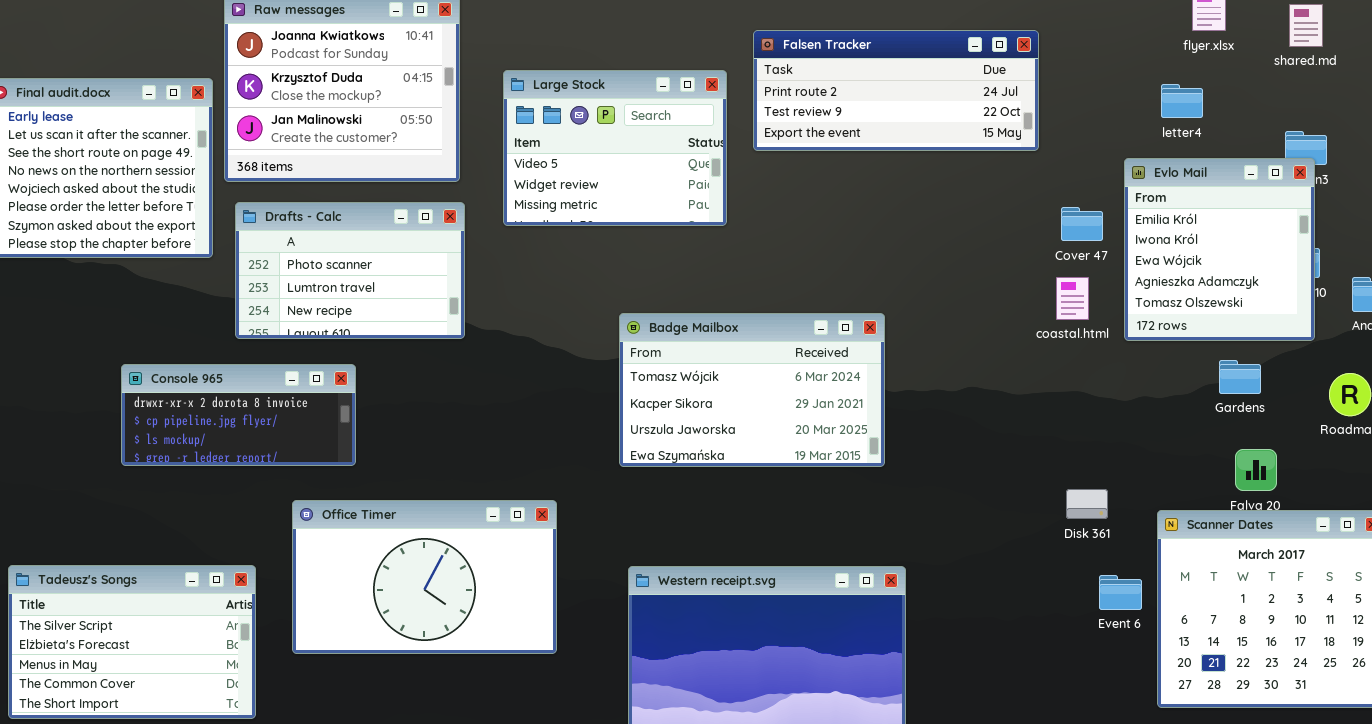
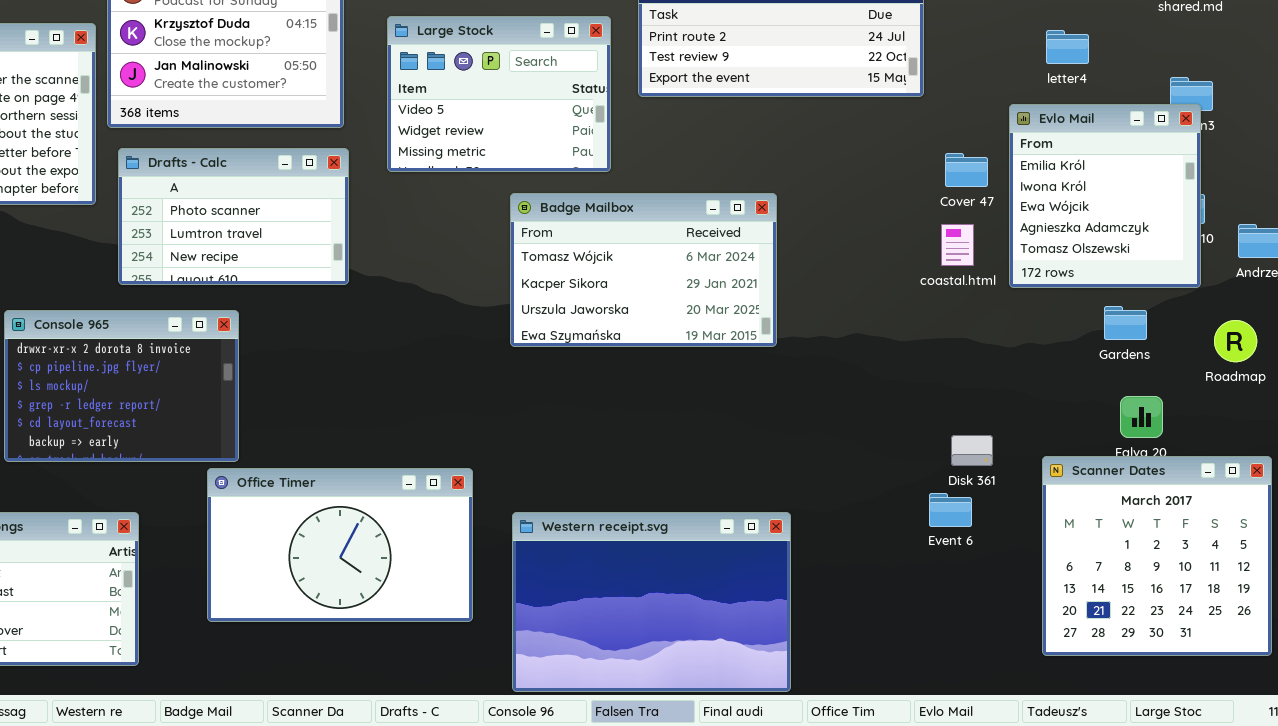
Badge Mailbox: [619,313,885,467] -> [510,193,777,347], moved
Console 965: [121,364,356,466] -> [4,310,239,462], resized
Office Timer: [292,500,557,654] -> [207,468,473,622], moved
Event 6: [1099,575,1142,610] -> [929,493,972,527], moved

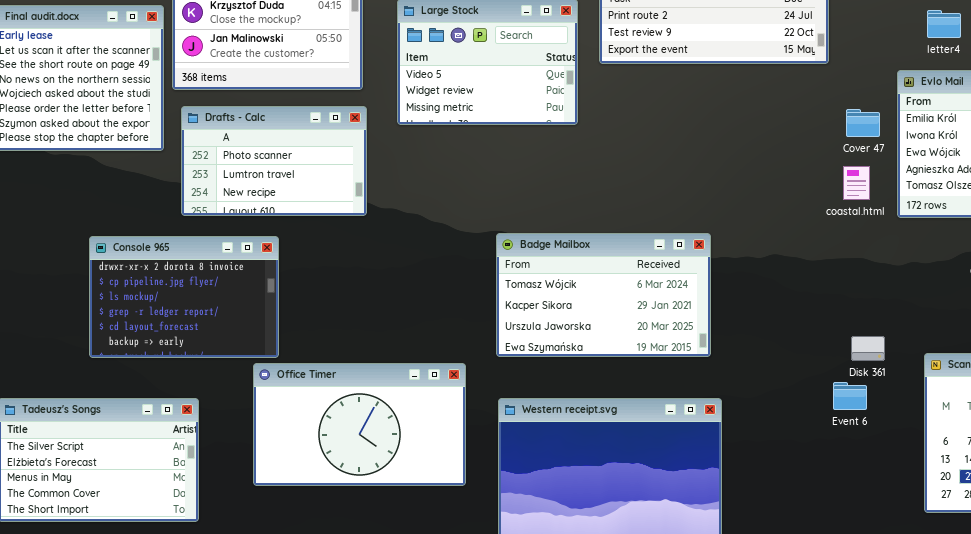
Badge Mailbox: [510,193,777,347] -> [496,233,711,357], moved

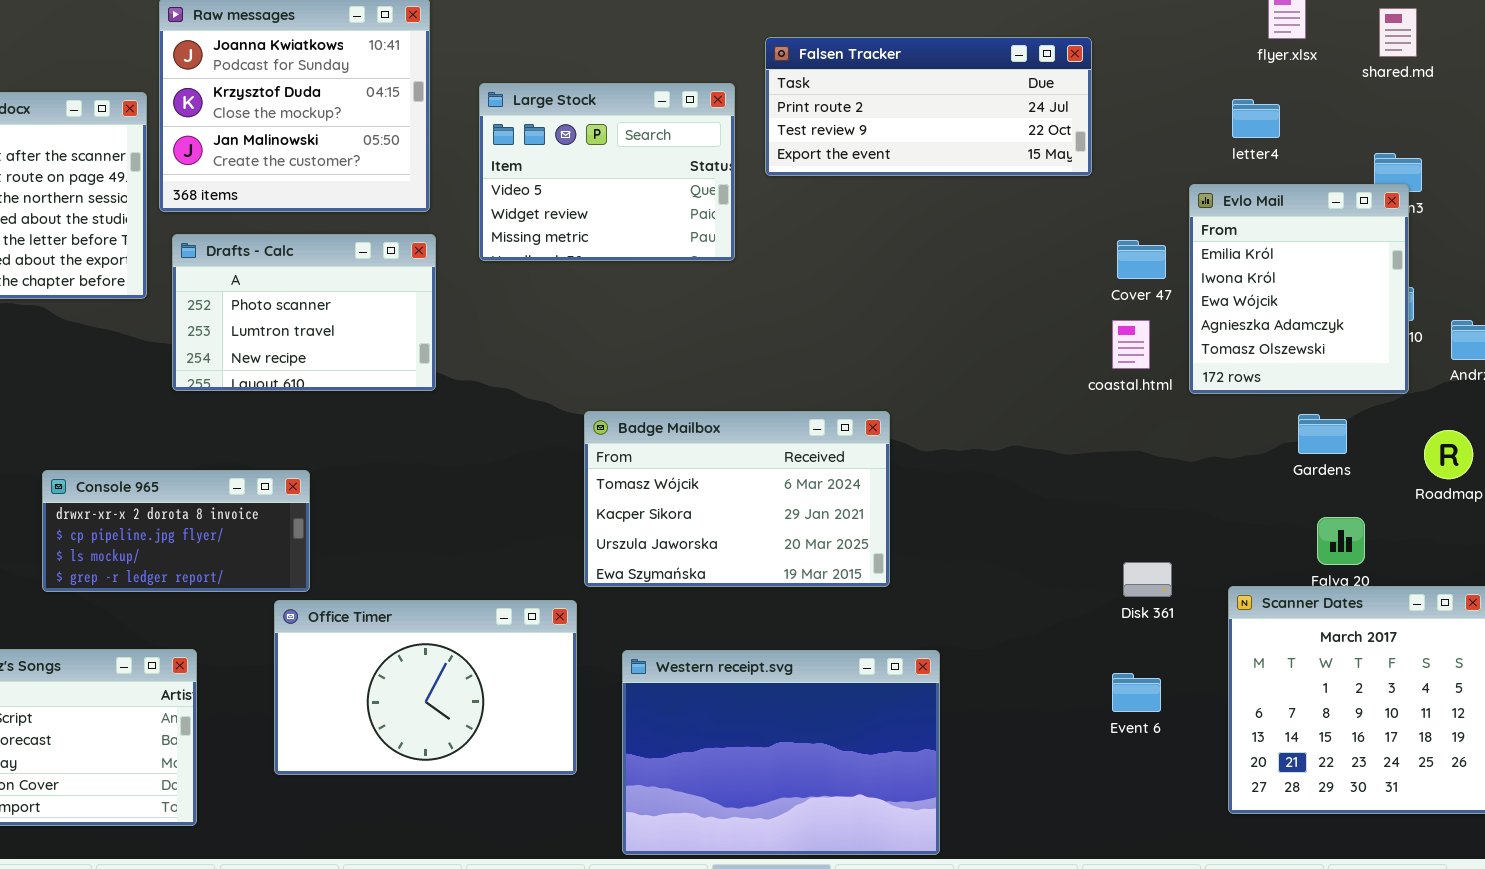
Badge Mailbox: [496,233,711,357] -> [584,411,890,587], moved
Console 965: [89,236,279,358] -> [42,470,310,592], resized
Event 6: [833,382,867,410] -> [1112,673,1161,712], moved

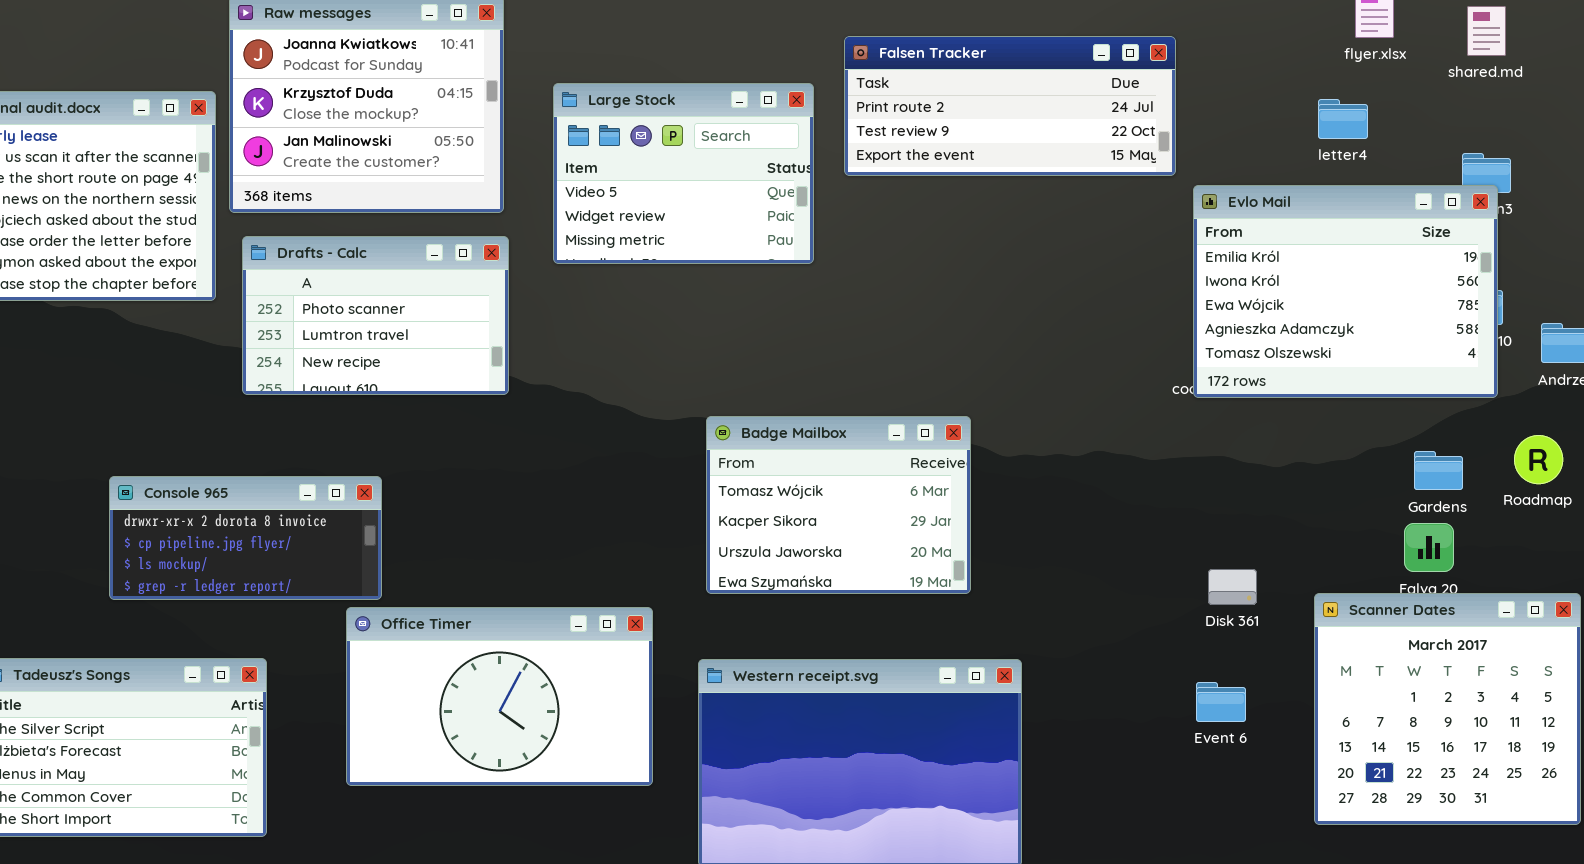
Evlo Mail: [1189,184,1409,394] -> [1193,185,1498,398], resized
Badge Mailbox: [584,411,890,587] -> [706,416,971,594], resized
Gardens: [1298,414,1347,454] -> [1414,451,1463,490], moved

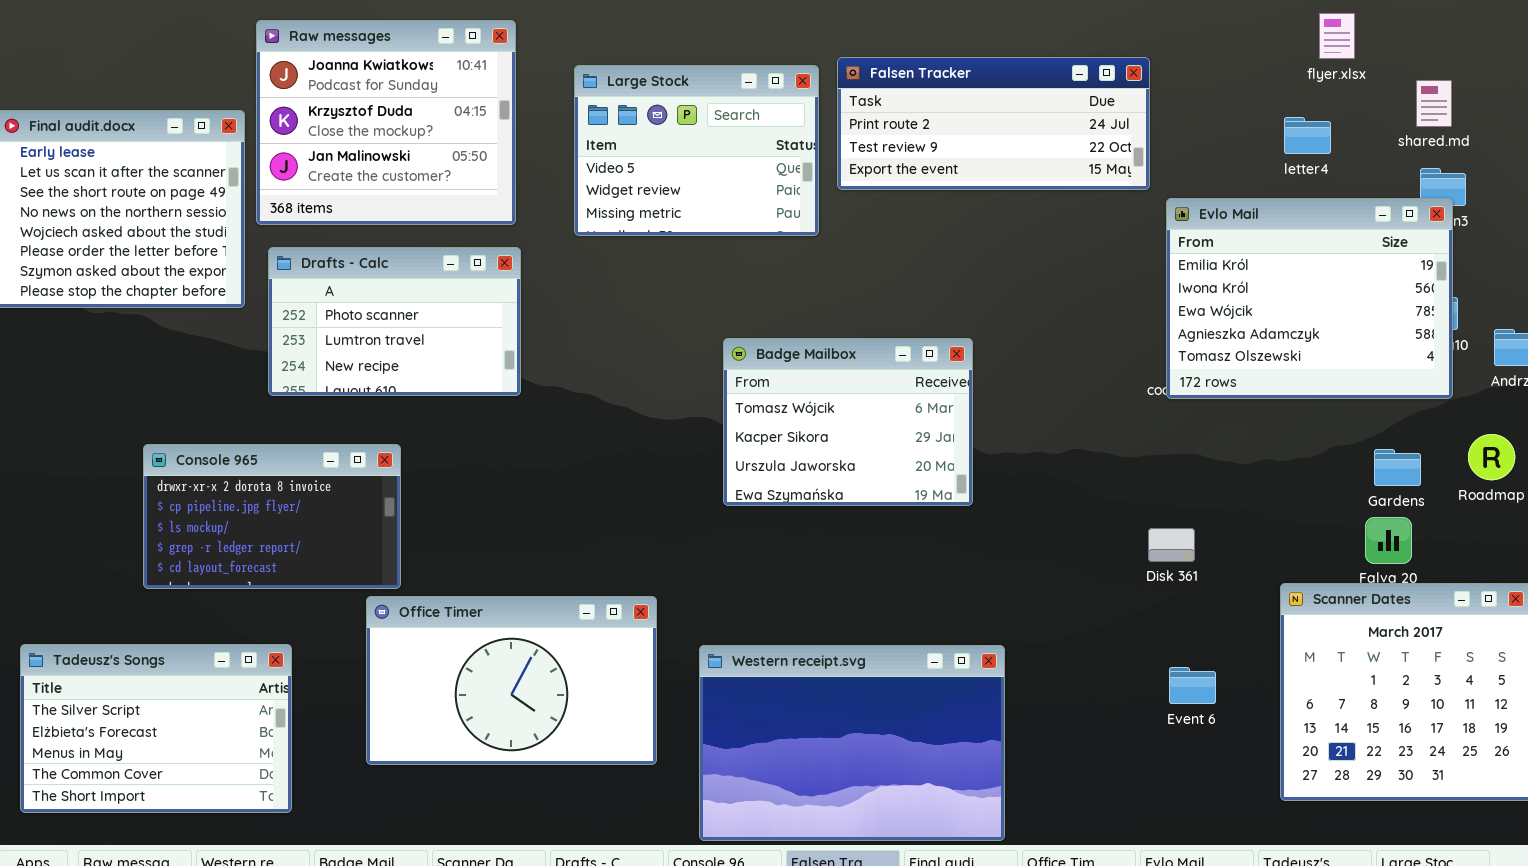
shared.md: [1467,6,1506,56] -> [1416,80,1452,127], moved
Large Stock: [553,83,814,264] -> [574,65,819,236], moved
Badge Mailbox: [706,416,971,594] -> [723,338,973,506], moved
Console 965: [109,476,382,600] -> [143,444,401,589], resized
Disk 361: [1208,569,1257,605] -> [1148,528,1195,562], moved

